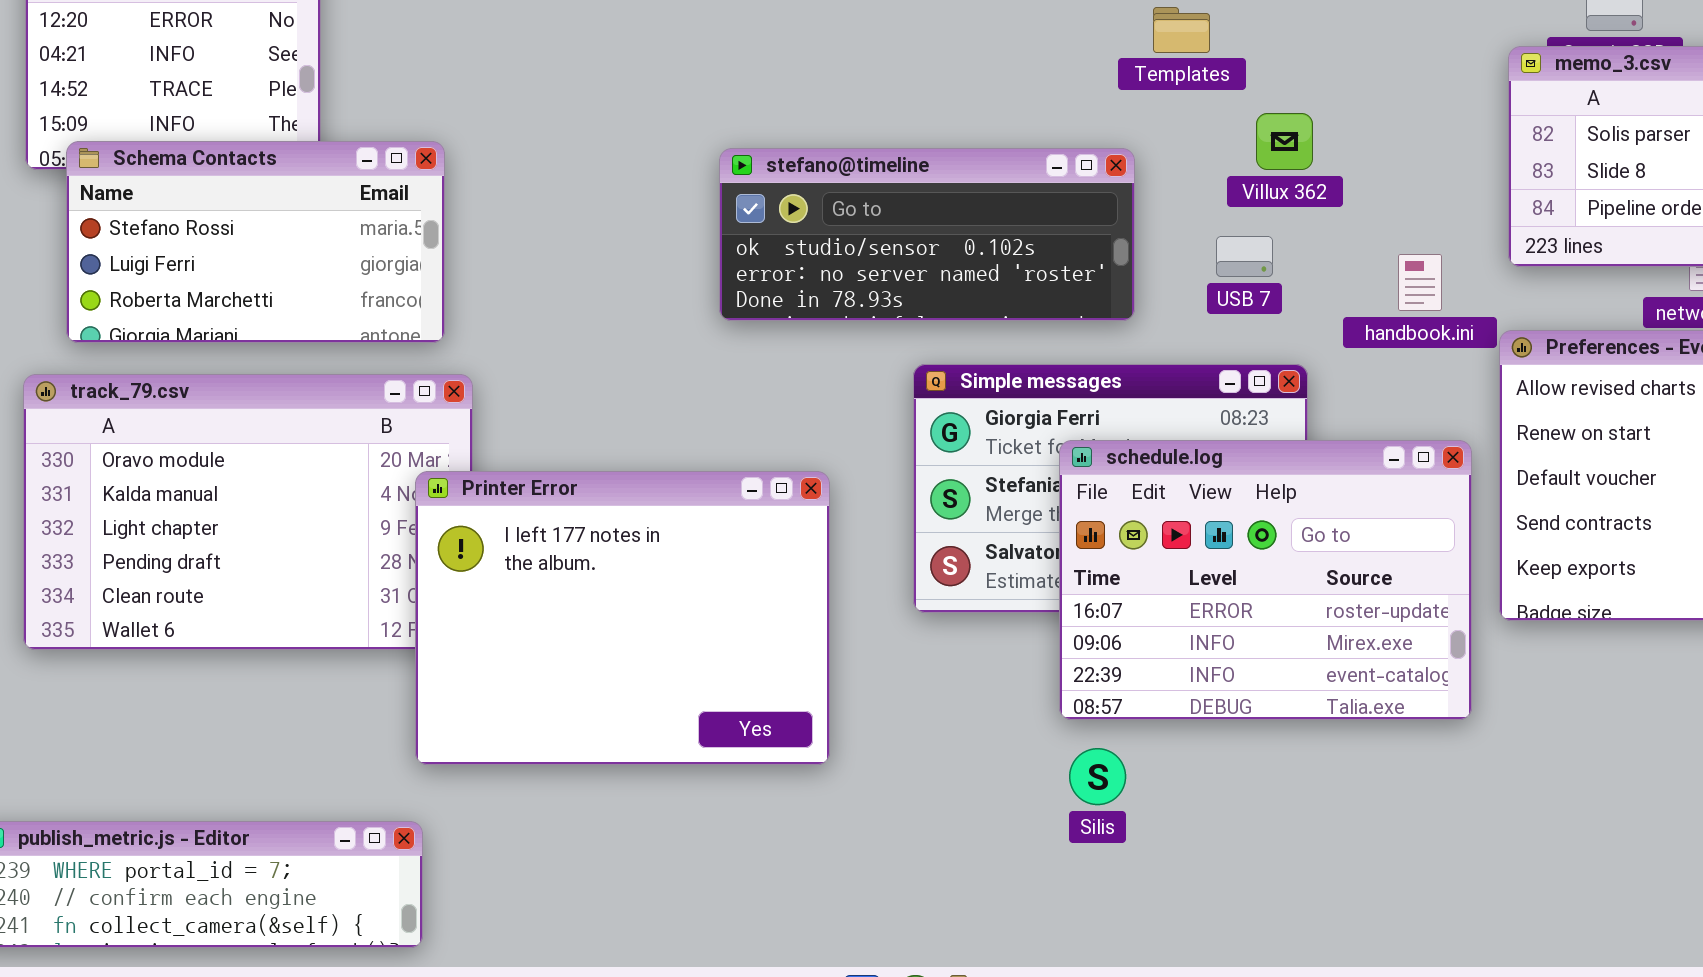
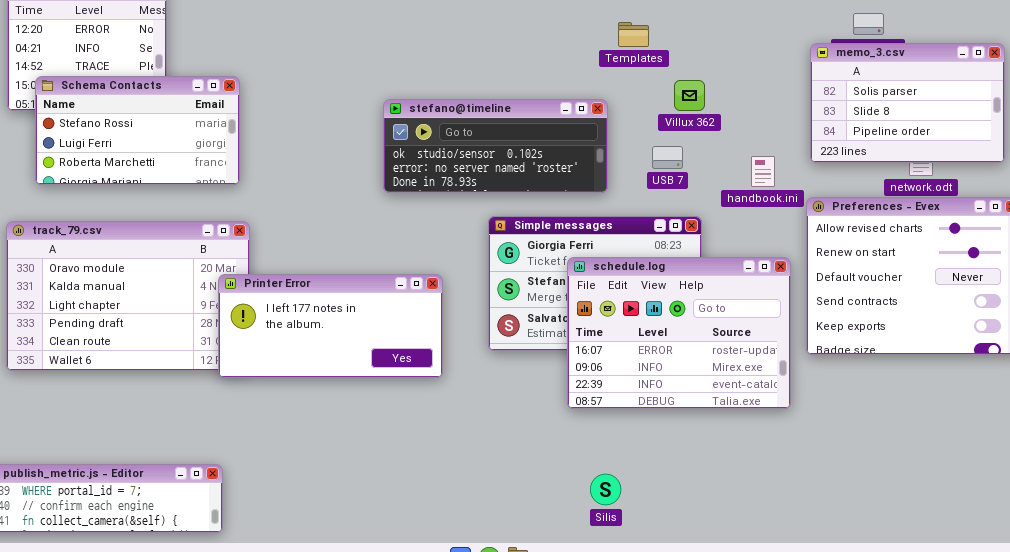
Schema Contacts: [66,141,445,343] -> [35,76,240,185], moved
Printer Error: [415,471,830,765] -> [218,274,443,378], resized
Silis: [1069,748,1126,805] -> [590,474,621,505], moved

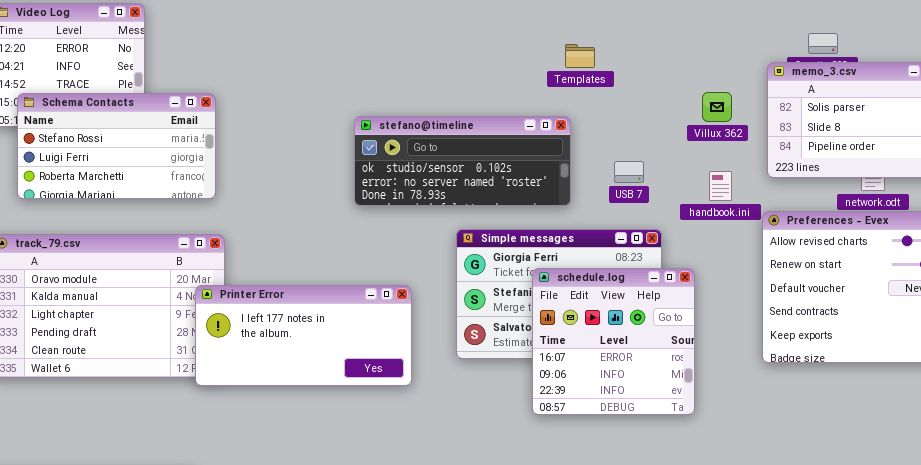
Templates: [618,22,649,47] -> [565,44,595,68], moved
Villux 362: [674,80,705,111] -> [702,92,732,122], moved
schedule.log: [567,257,791,409] -> [532,268,695,415], resized

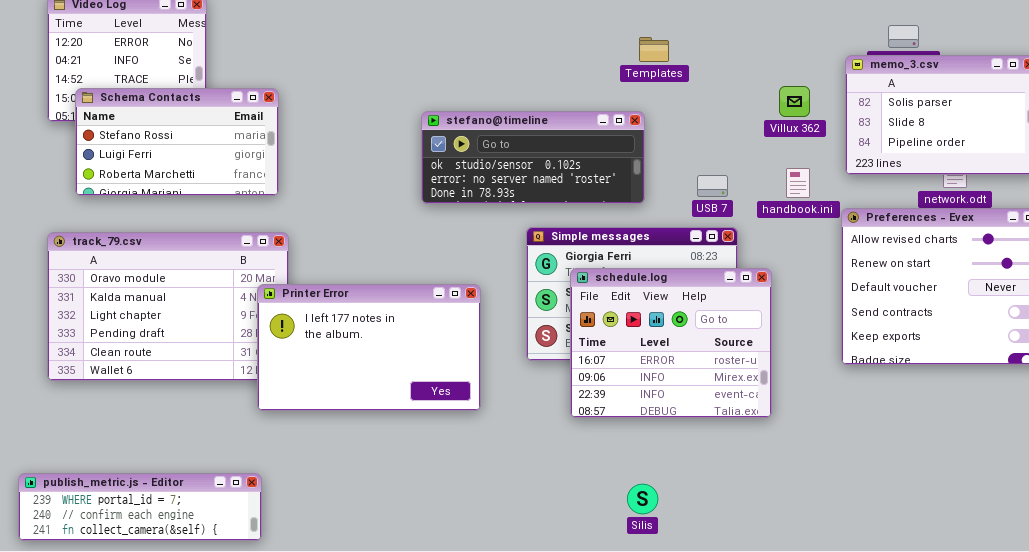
USB 7: [614,161,644,183] -> [697,175,728,197], moved
schedule.log: [532,268,695,415] -> [570,268,772,418], resized
Printer Error: [195,285,412,386] -> [257,284,481,411], resized

